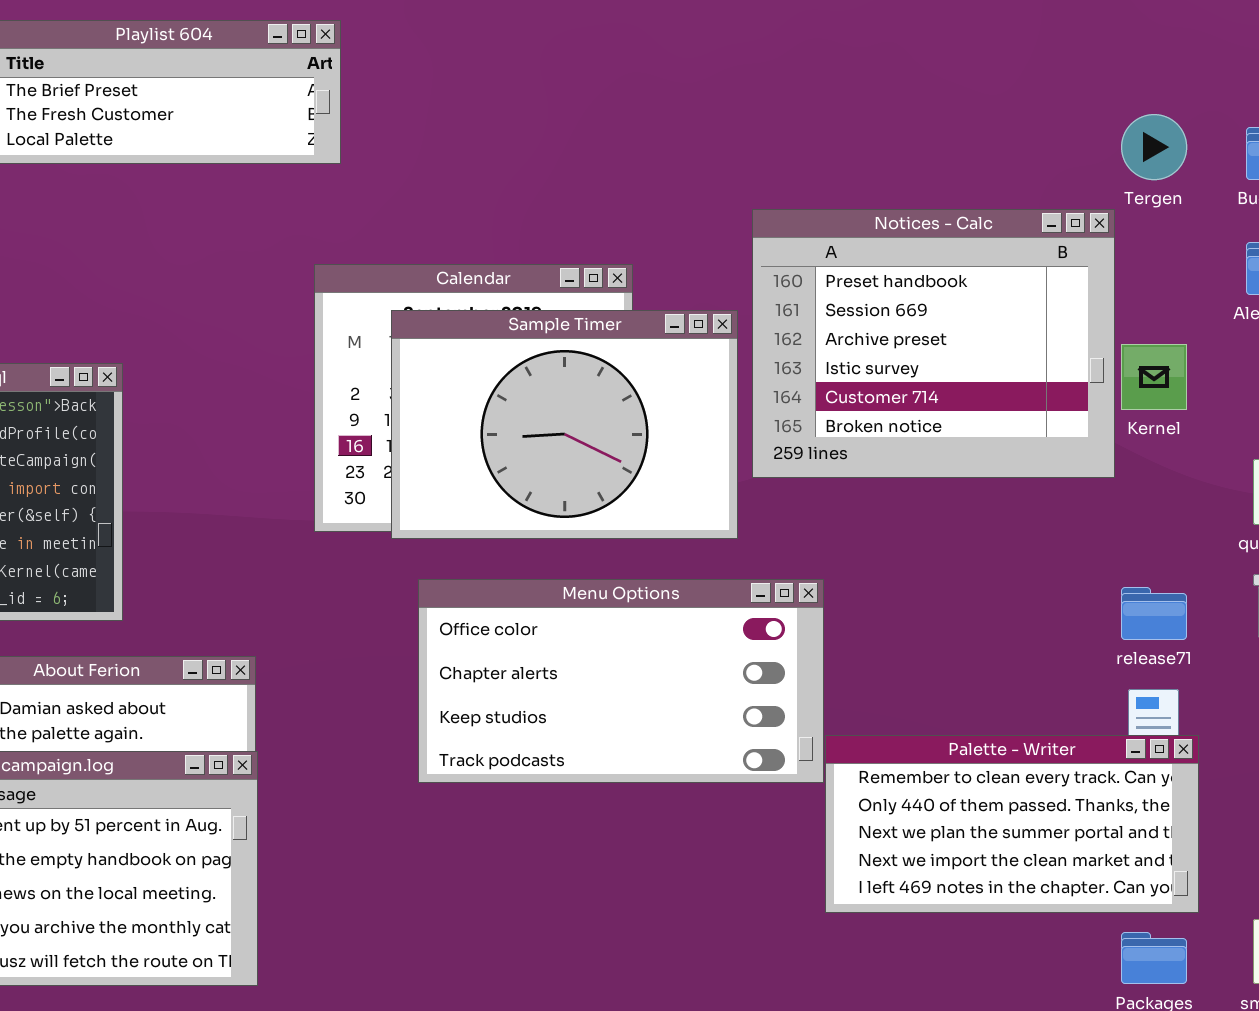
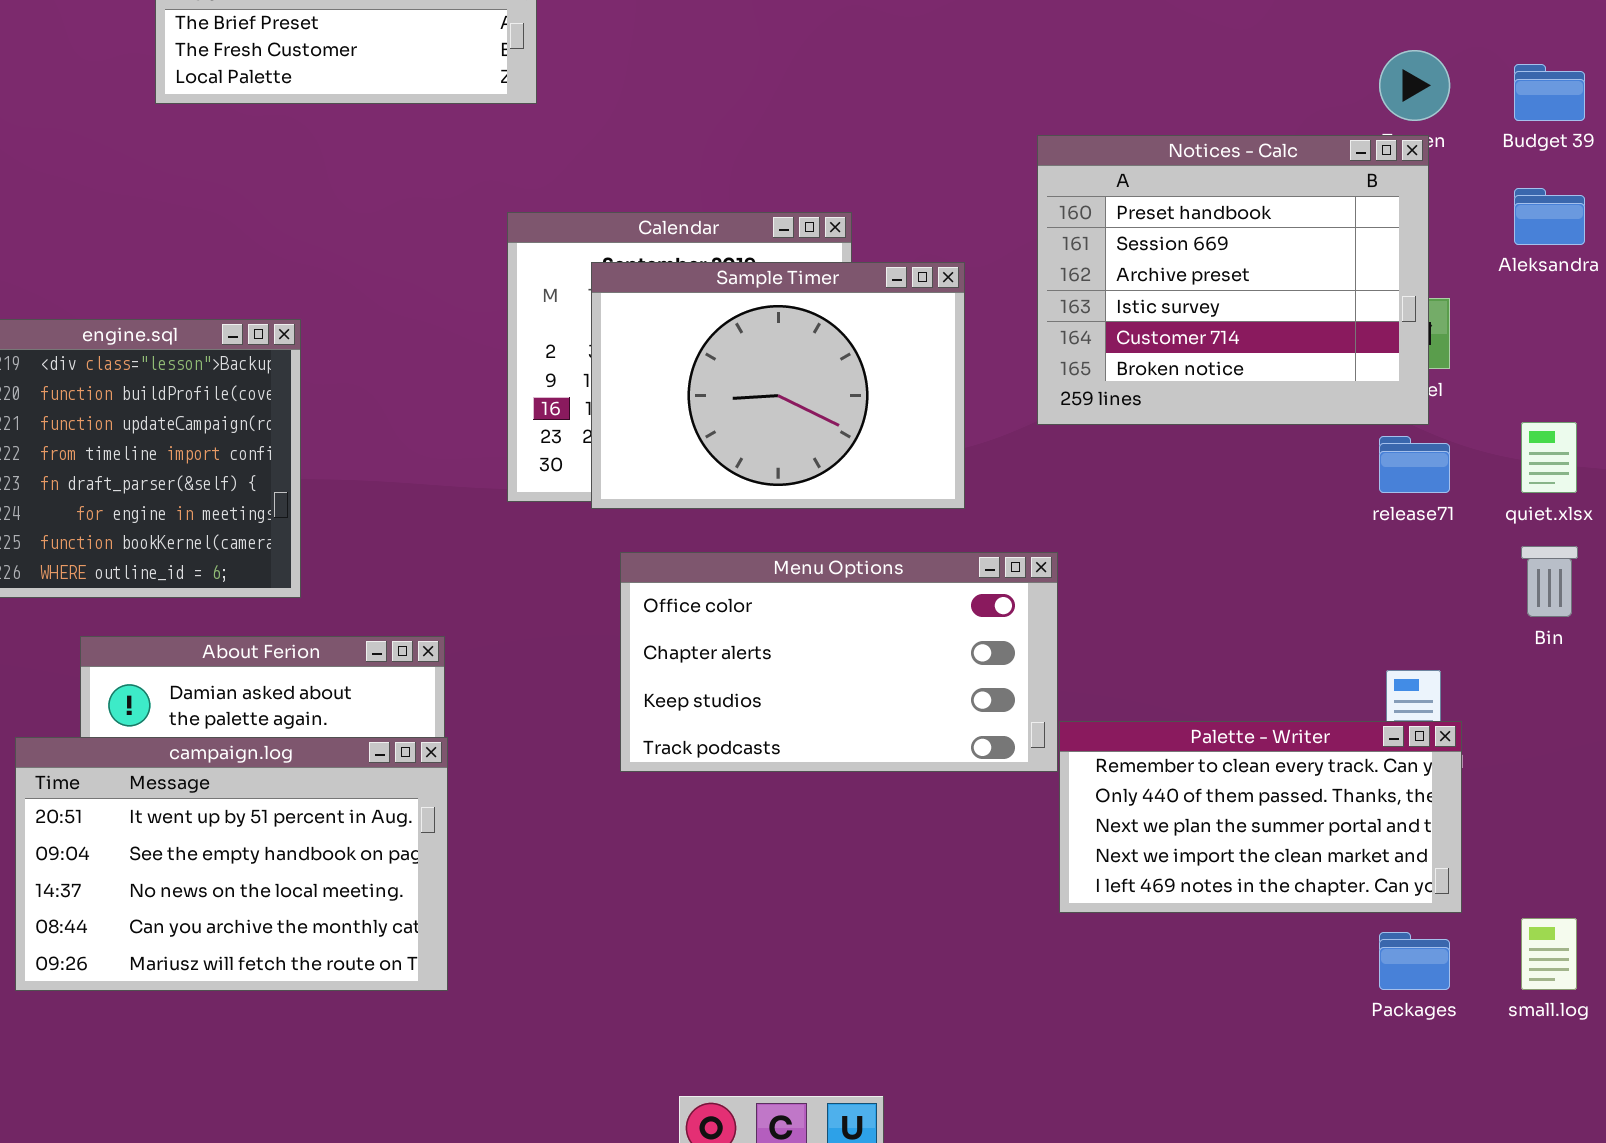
Notices - Calc: [752,209,1115,478] -> [1037,135,1429,425], moved
release71: [1121,587,1187,640] -> [1379,436,1450,493], moved

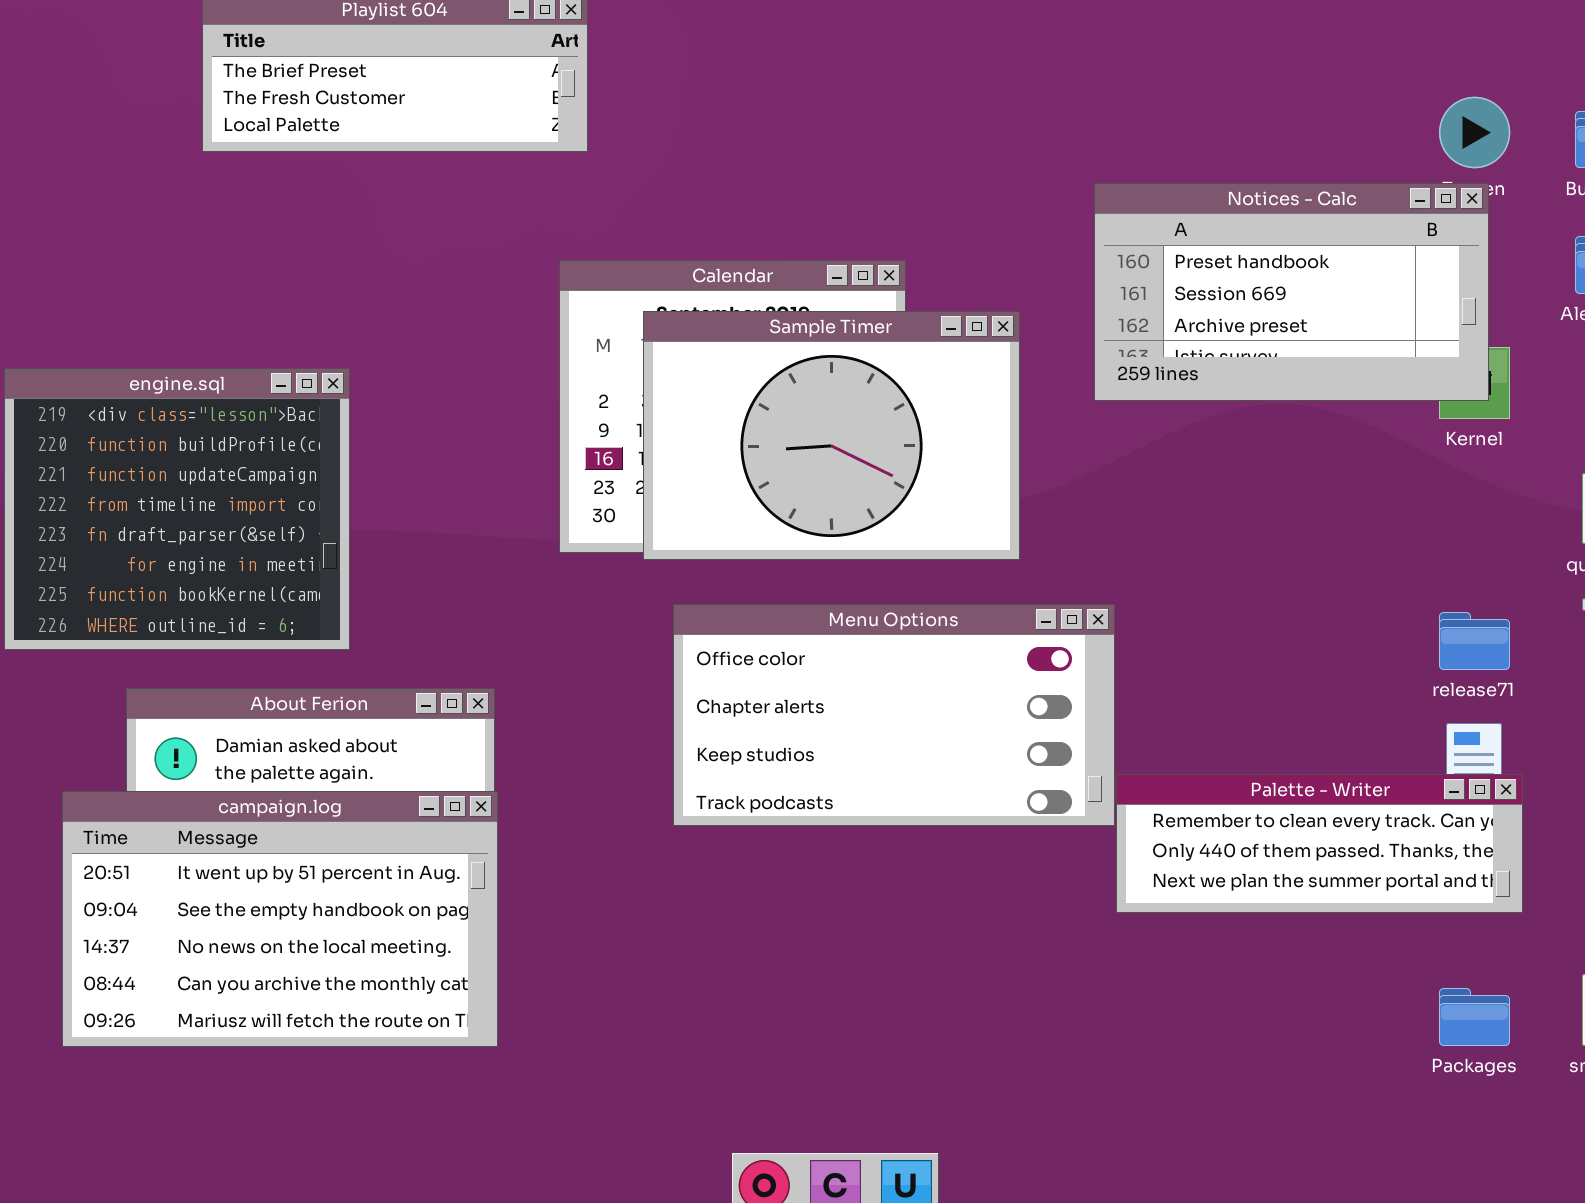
Notices - Calc: [1037,135,1429,425] -> [1094,183,1489,401], resized
release71: [1379,436,1450,493] -> [1439,612,1510,670], moved
Palette - Writer: [1059,721,1462,913] -> [1116,774,1523,913], resized

